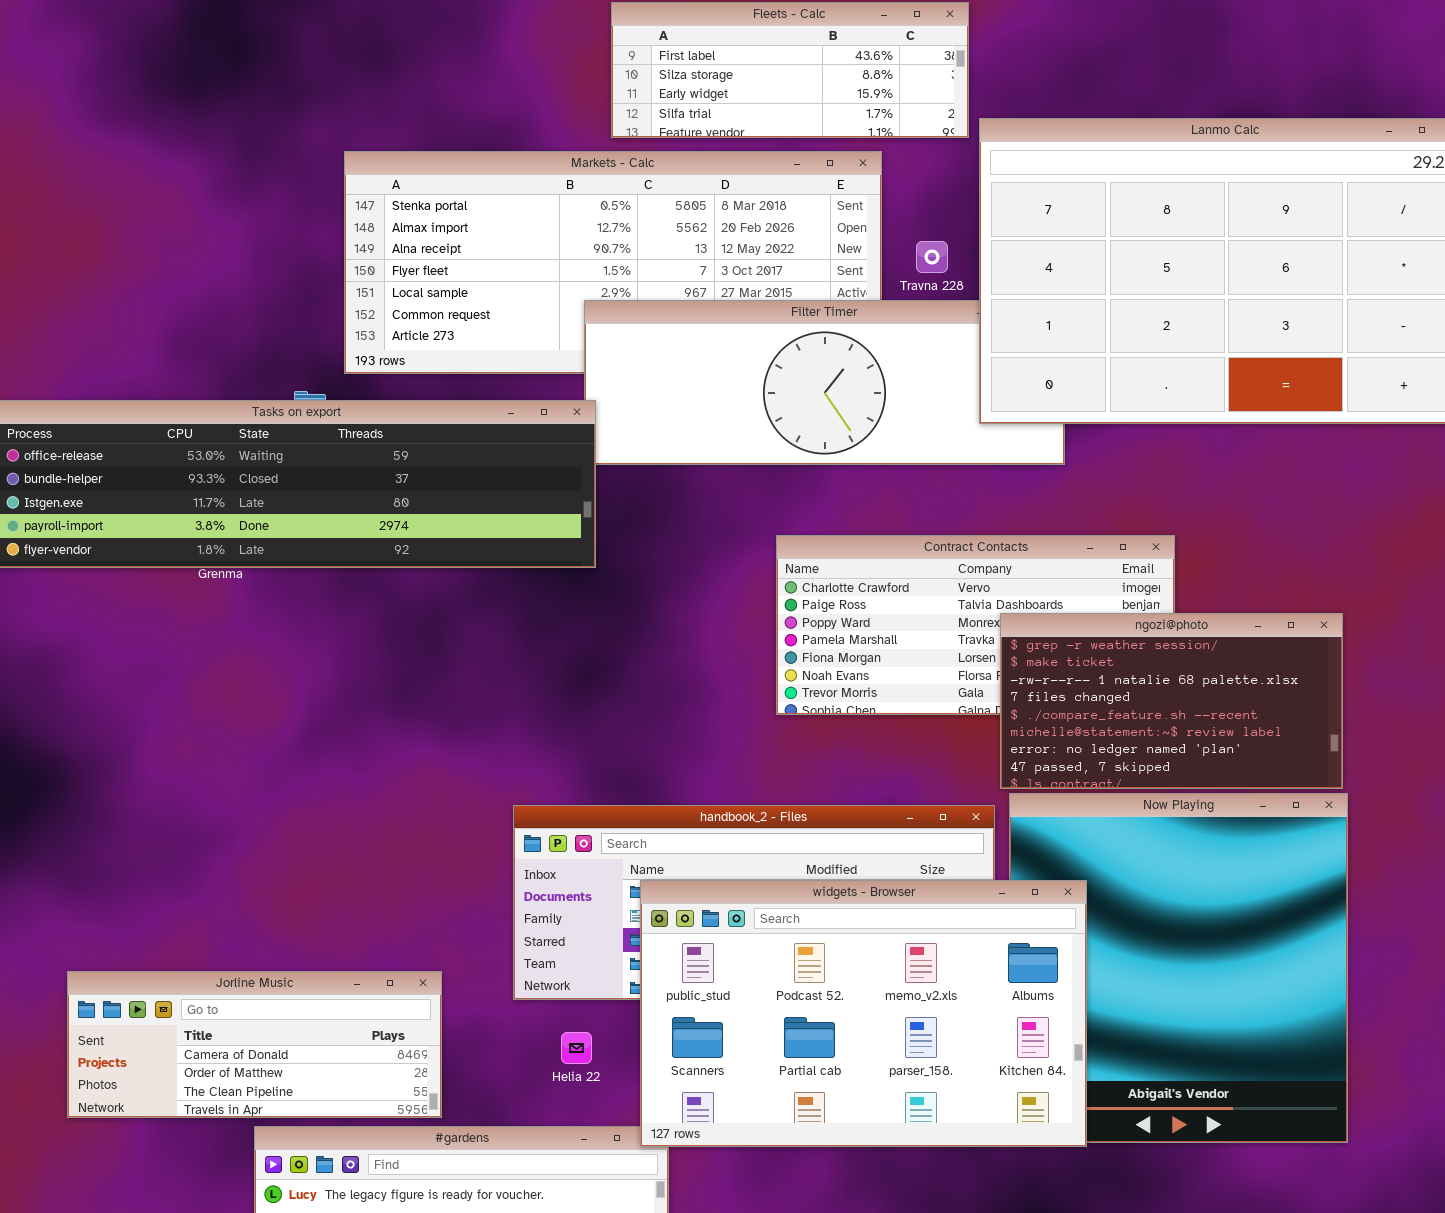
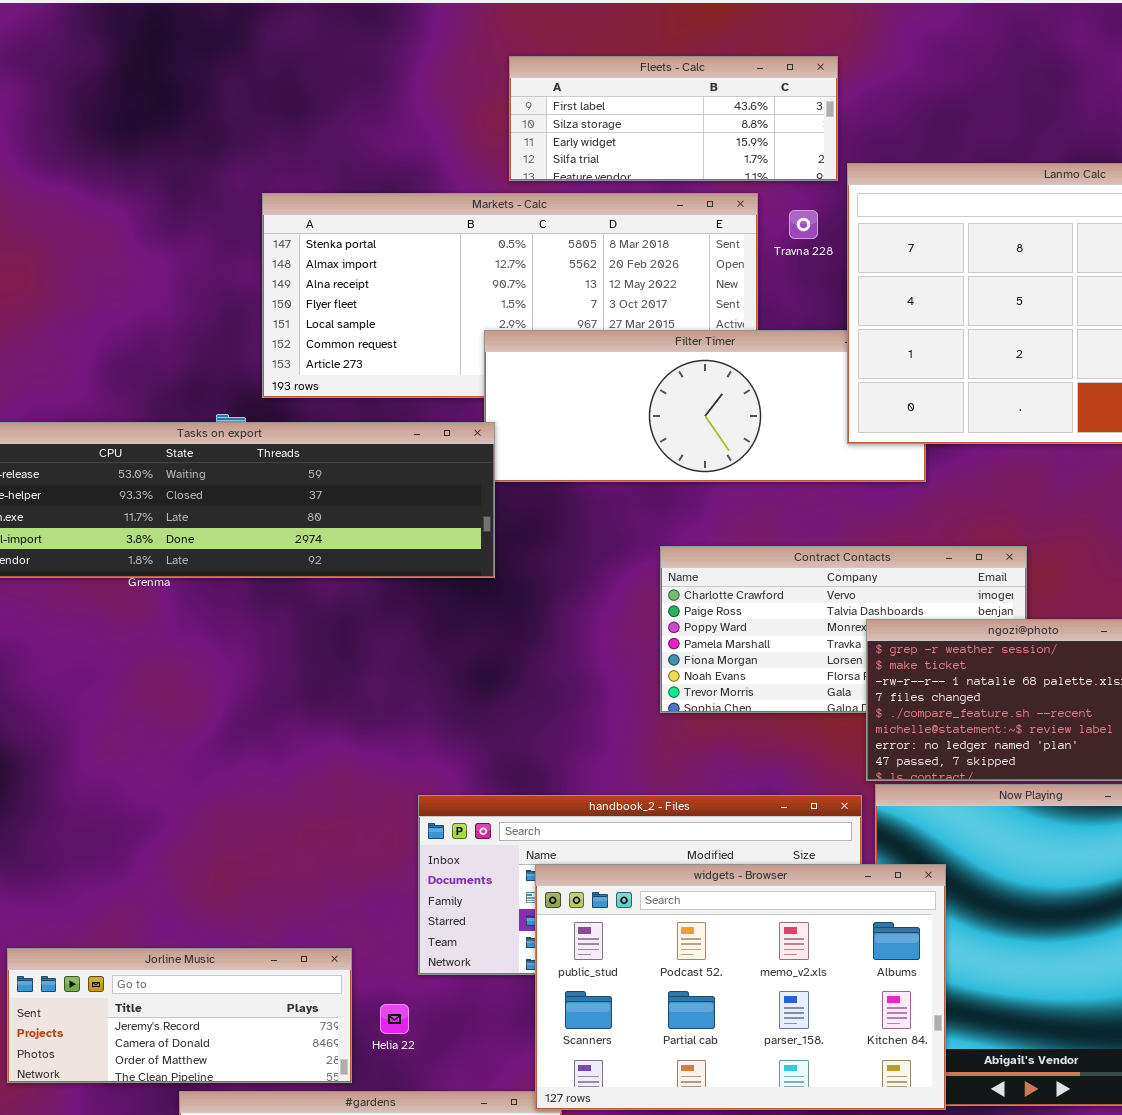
Travna 228: [916,241,948,273] -> [789,210,818,239], moved
Jorline Music: [67,971,442,1118] -> [7,948,352,1083], scrolled up 1 row
Helia 22: [561,1032,592,1064] -> [380,1004,409,1034], moved

